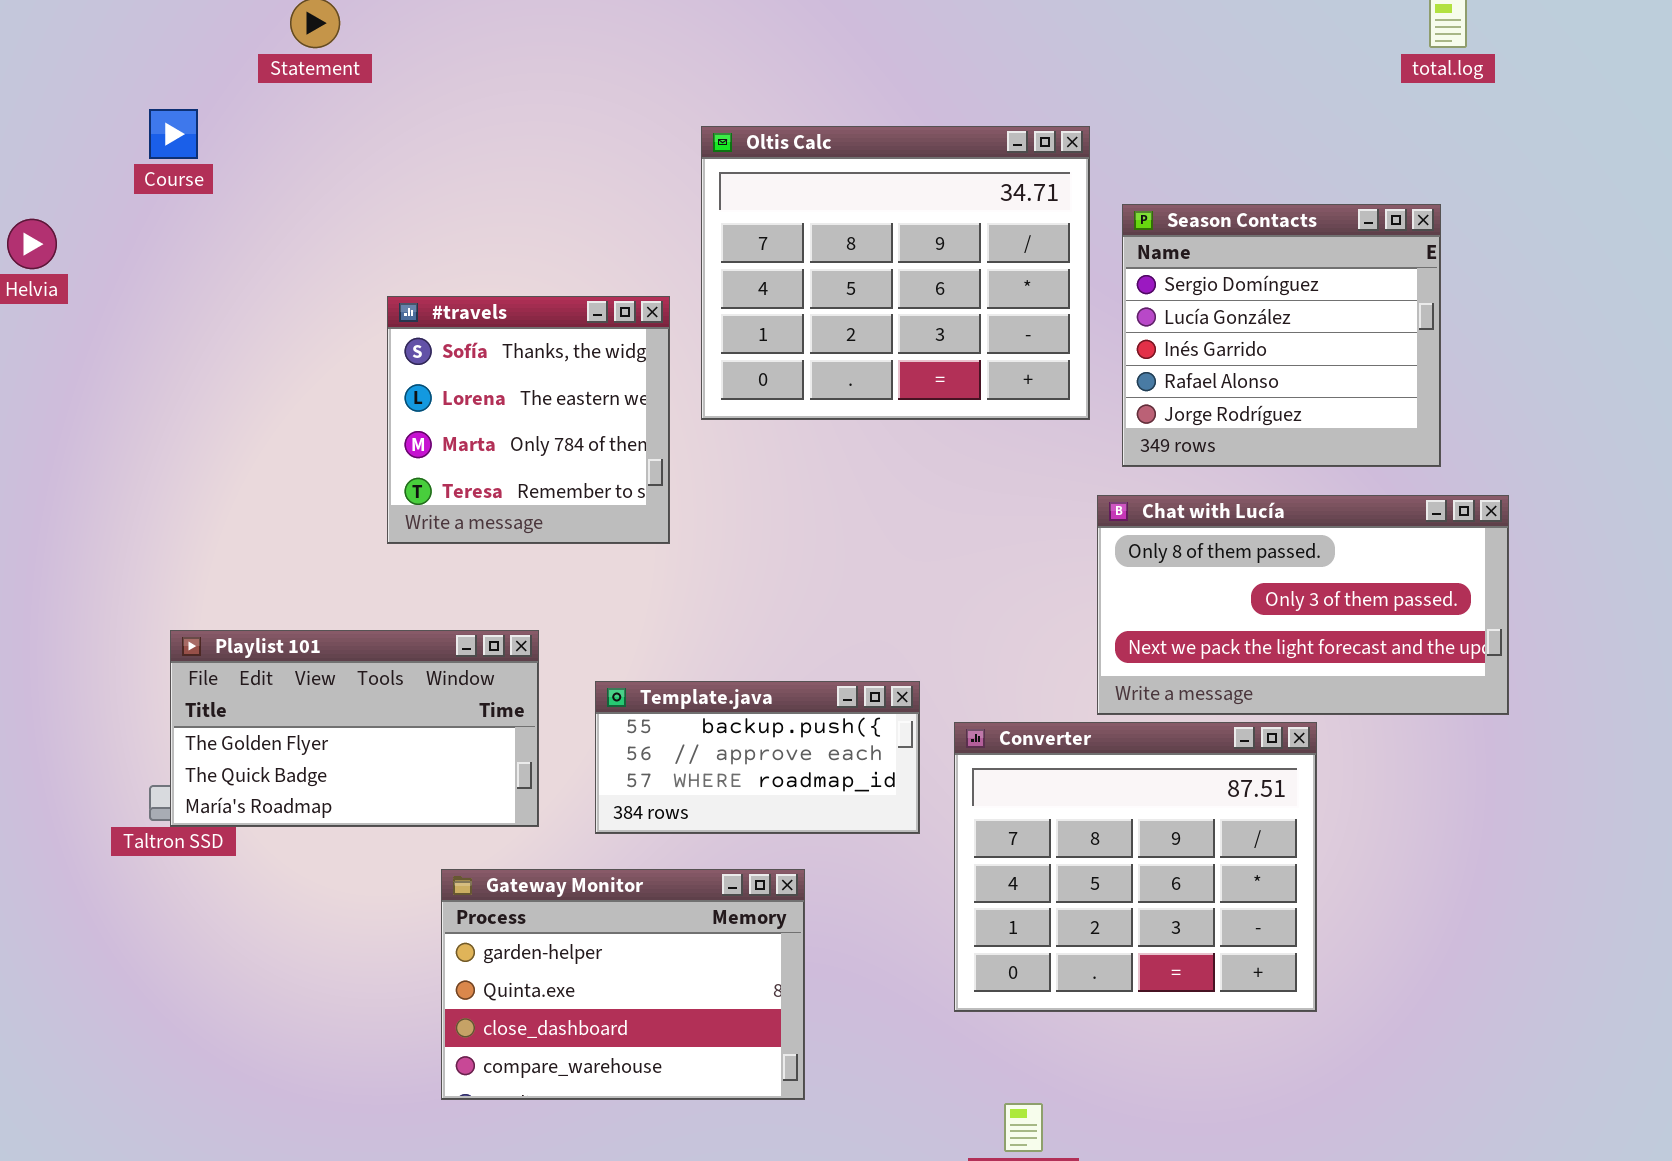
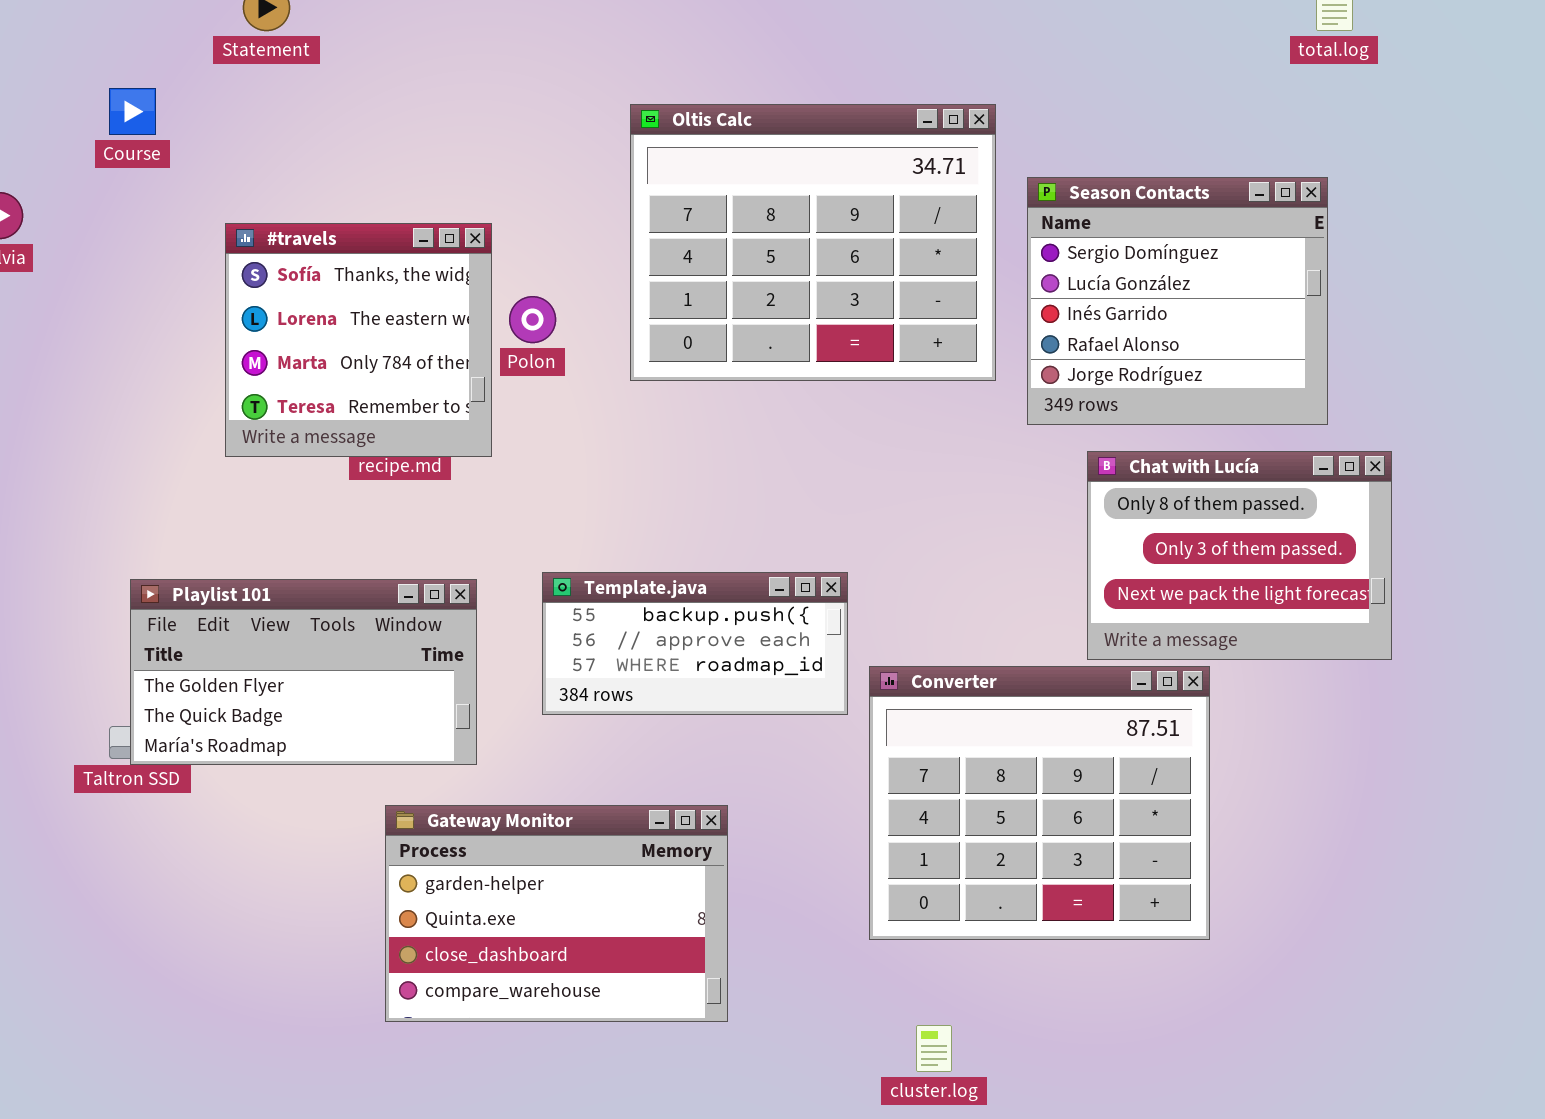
#travels: [387,296,670,544] -> [225,223,492,457], moved
Chat with Lucía: [1097,495,1509,715] -> [1087,451,1392,660], resized
Template.java: [595,681,920,834] -> [542,572,848,715], moved

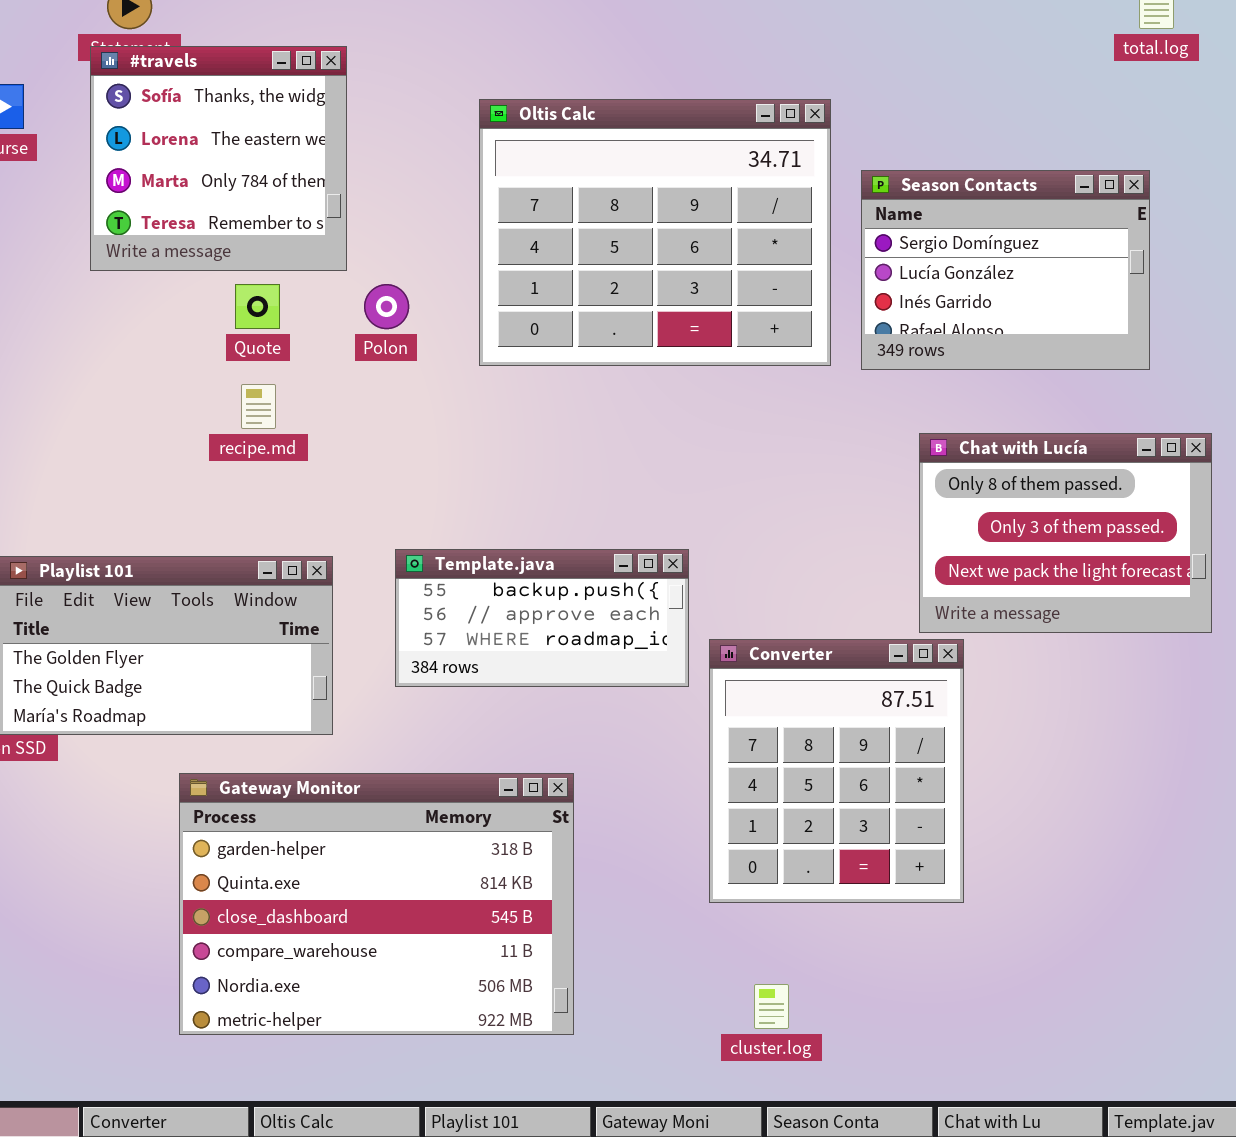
Season Contacts: [1027,177,1328,425] -> [861,170,1150,370], resized
#travels: [225,223,492,457] -> [90,46,347,271], moved
Converter: [869,666,1210,940] -> [709,639,964,903], resized
Gateway Monitor: [385,805,728,1022] -> [179,773,574,1035], resized

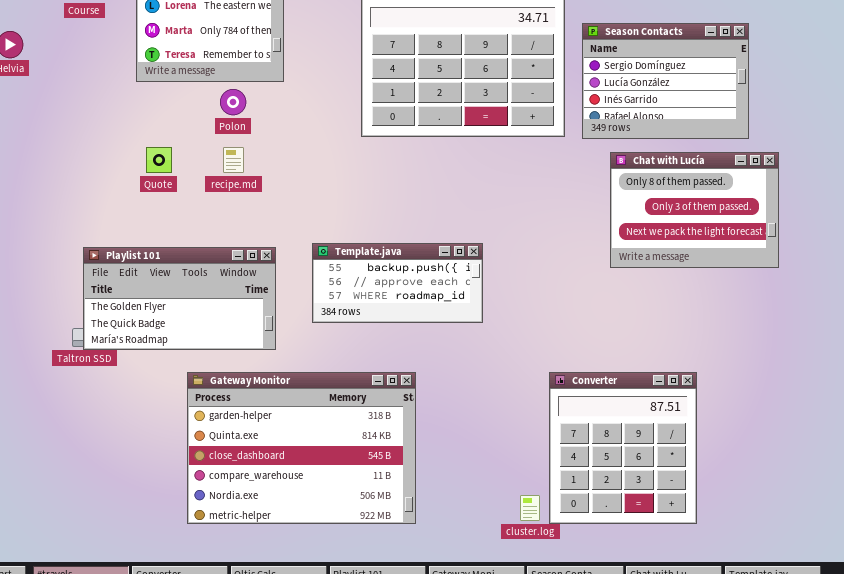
Quote: [235,284,280,329] -> [146,147,172,173], moved
Polon: [364,284,409,329] -> [220,89,246,115], moved
Chat with Lucía: [919,433,1212,633] -> [610,152,779,268], moved
Converter: [709,639,964,903] -> [549,372,697,524], moved

